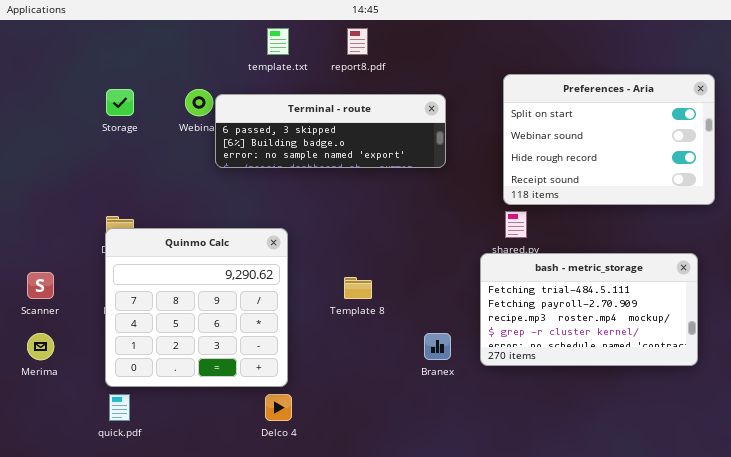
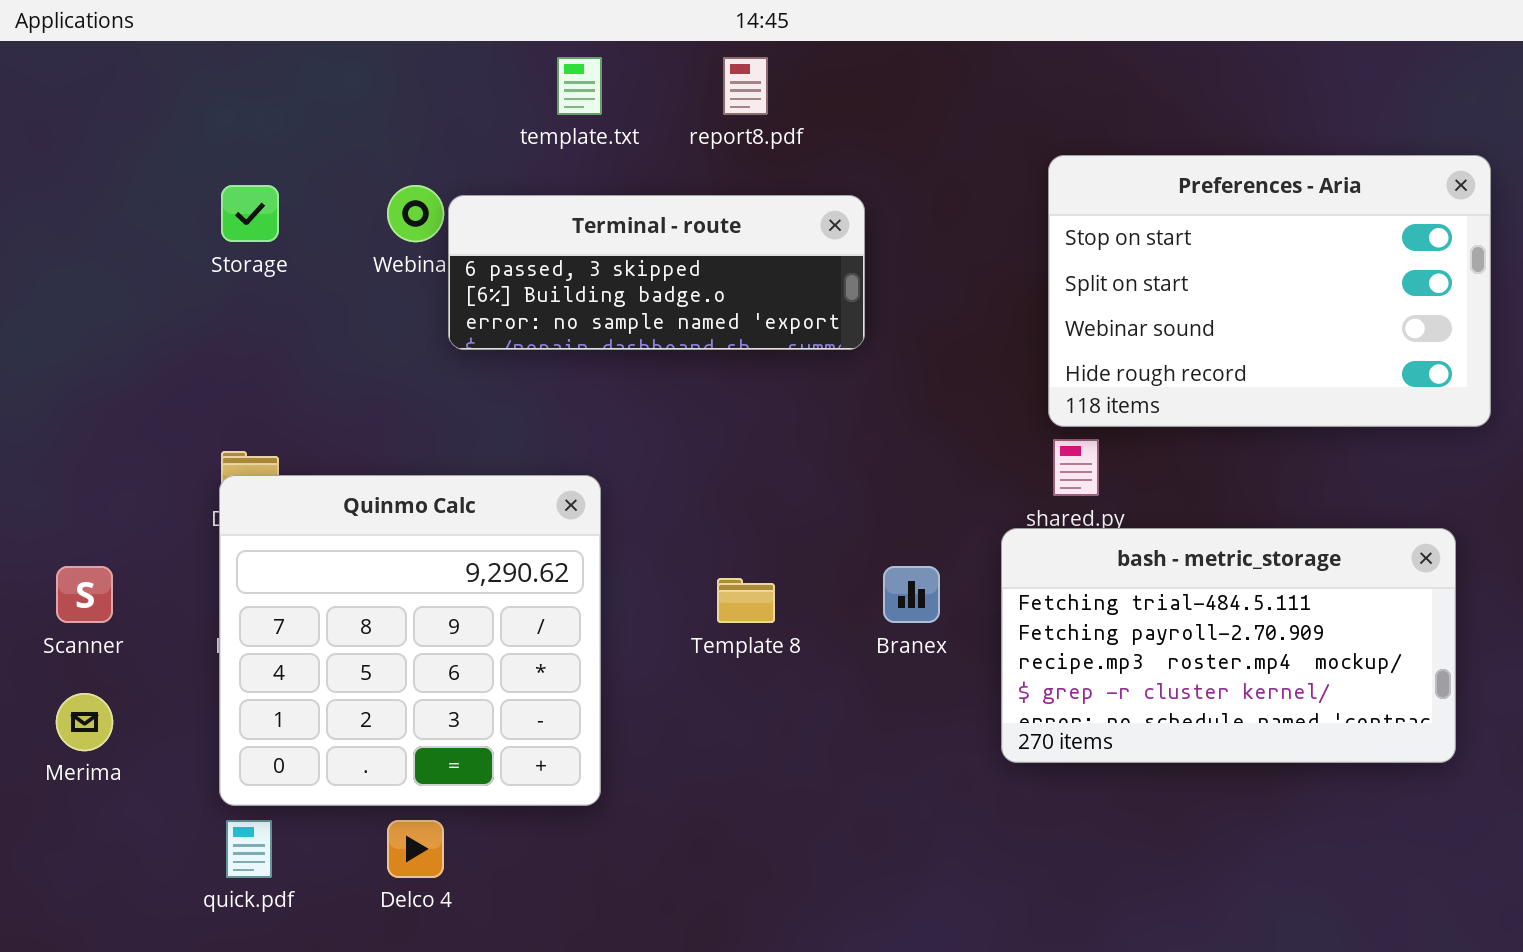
Preferences - Aria: [503,74,715,205] -> [1048,155,1491,427], scrolled up 1 row
Terminal - route: [215,94,446,168] -> [448,195,865,350], resized
Branex: [424,333,451,360] -> [883,566,940,623], moved
Delco 4: [265,394,292,421] -> [387,820,444,878], moved

